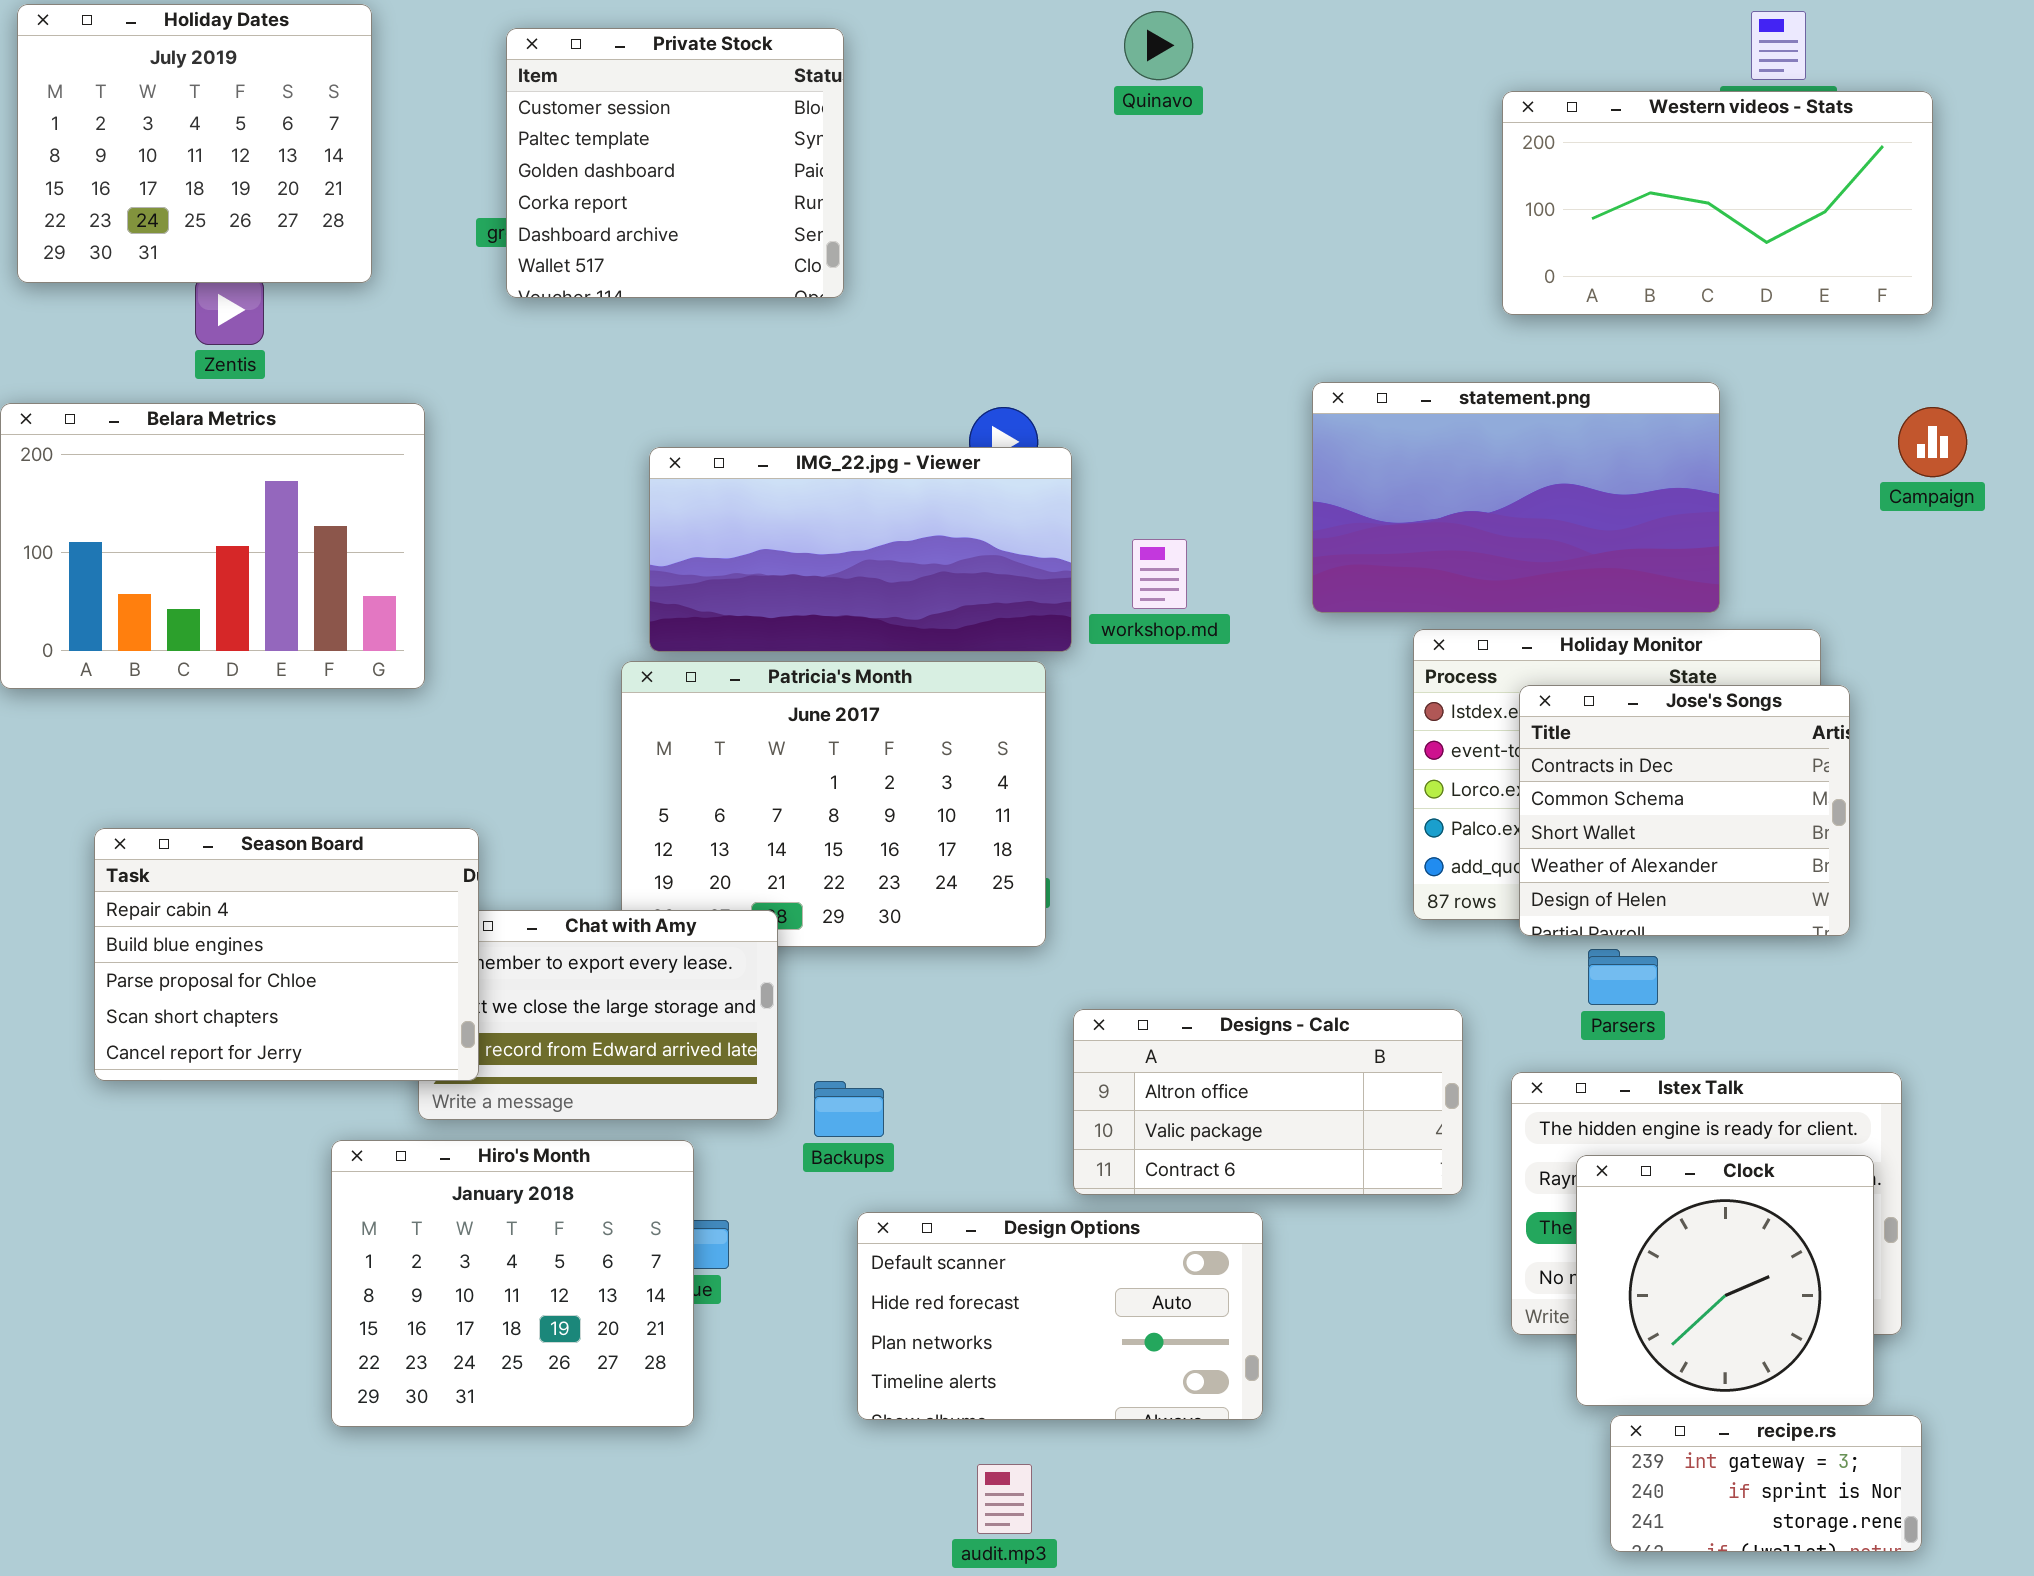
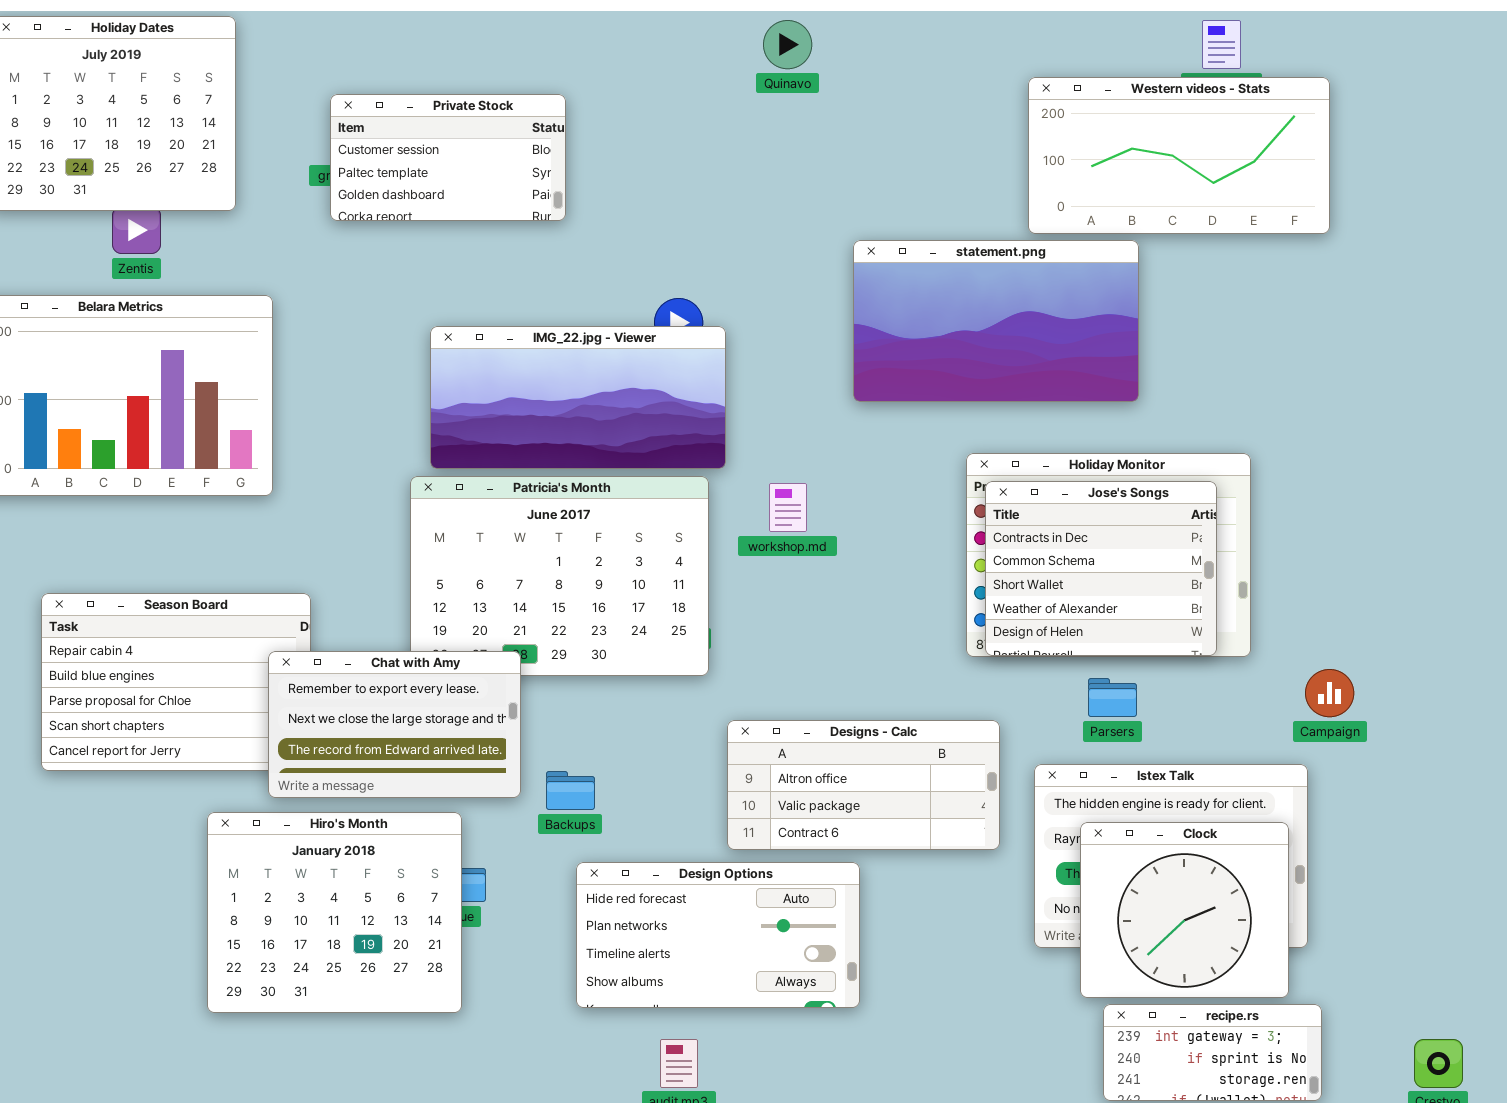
Private Stock: [506,28,844,298] -> [330,94,566,221], resized
statement.png: [1312,382,1720,613] -> [853,240,1139,402], moved
Campaign: [1898,407,1967,477] -> [1305,669,1354,717], moved
workshop.md: [1132,539,1187,609] -> [769,483,807,532], moved
Jose's Songs: [1519,685,1850,936] -> [985,481,1217,656], moved
Chat with Amy: [418,910,778,1120] -> [268,651,521,798], raised
Design Options: [857,1212,1263,1420] -> [576,862,860,1008], scrolled down 1 row

